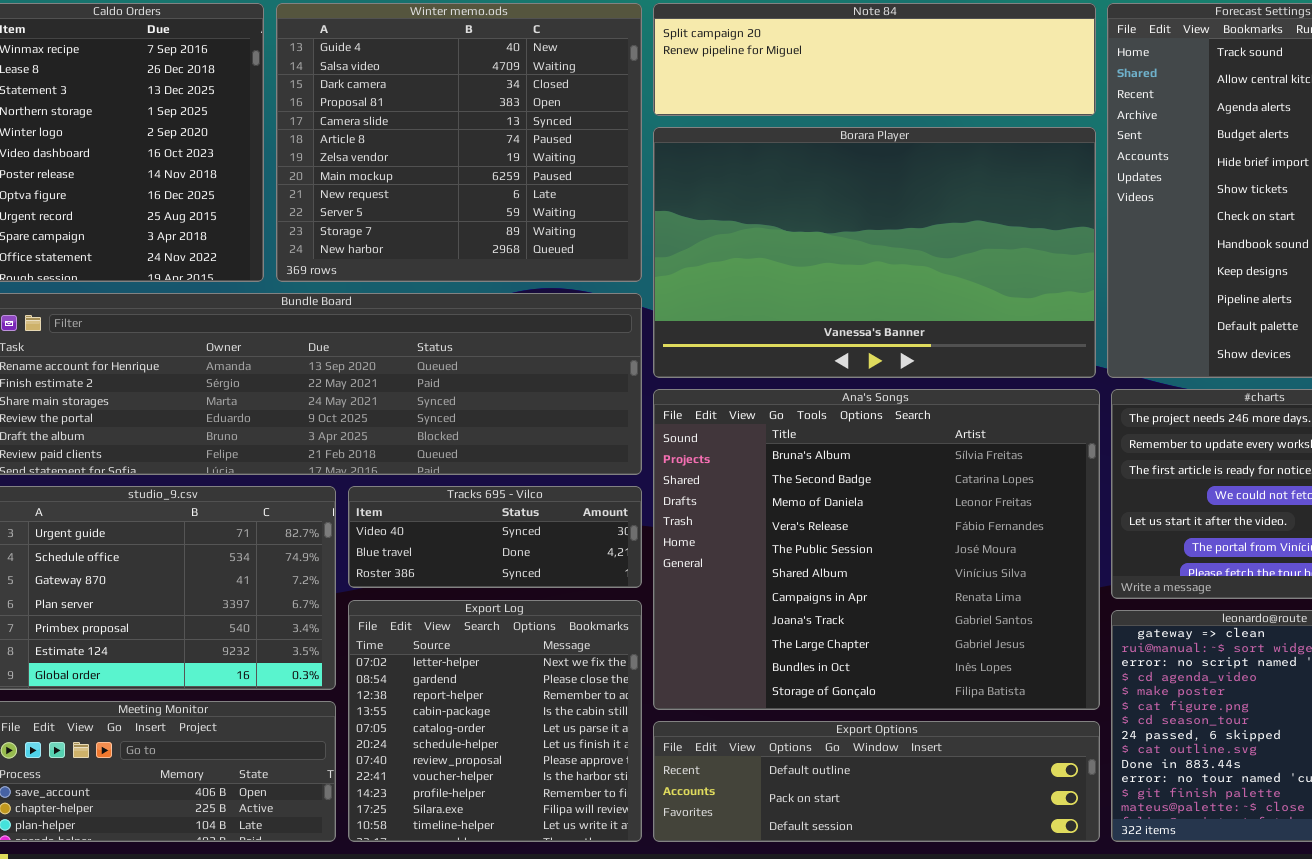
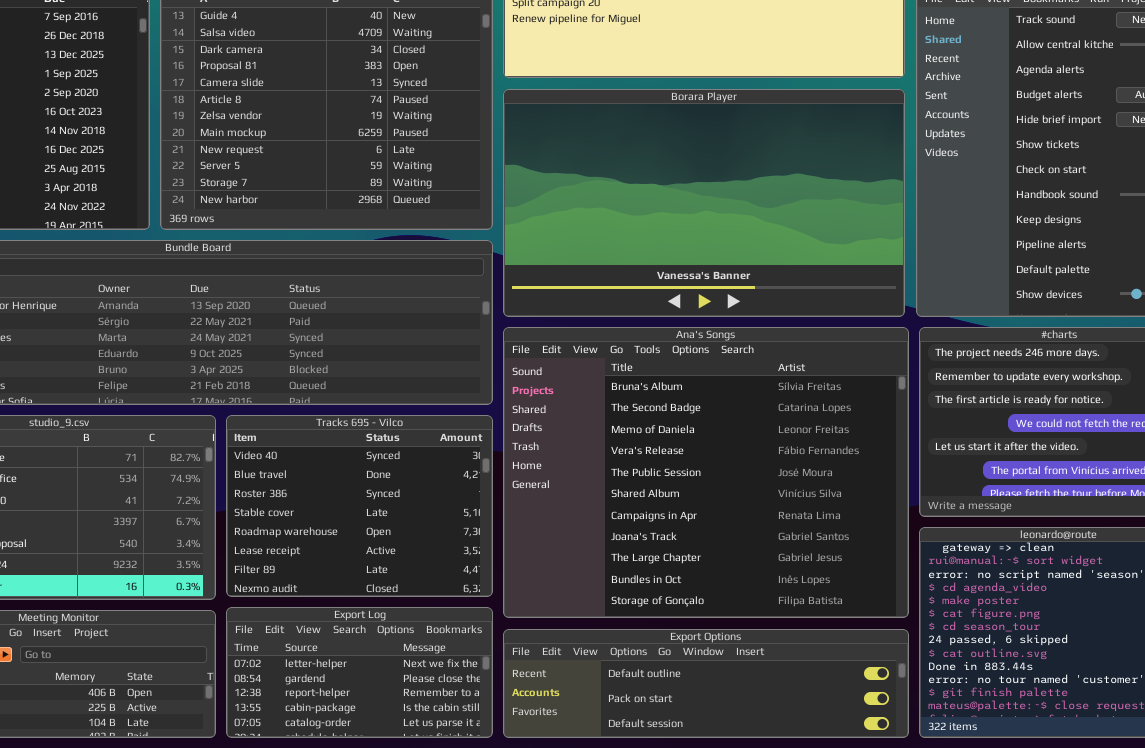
Tracks 695 - Vilco: [348,486,642,588] -> [226,415,493,597], resized
Export Log: [348,600,642,842] -> [226,607,493,738], resized

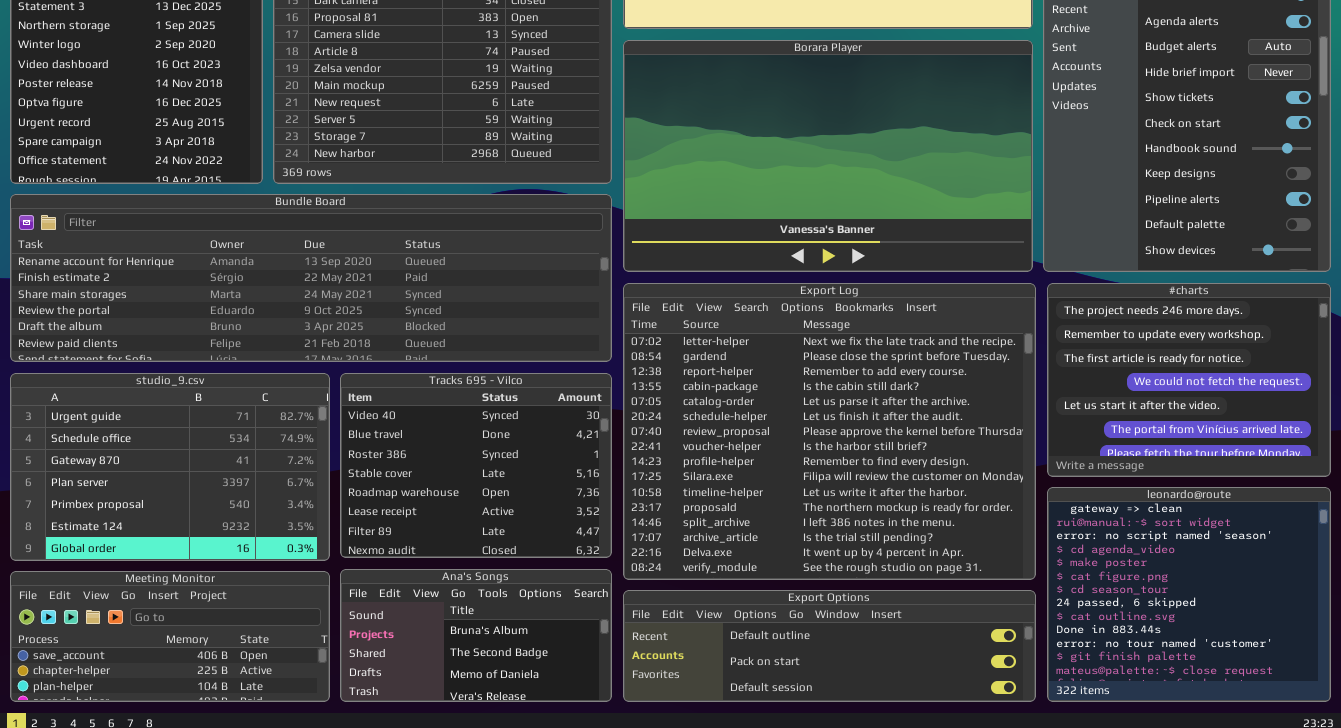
Ana's Songs: [503,327,909,618] -> [340,569,612,702], moved, resized
Export Log: [226,607,493,738] -> [623,283,1036,580], moved, resized

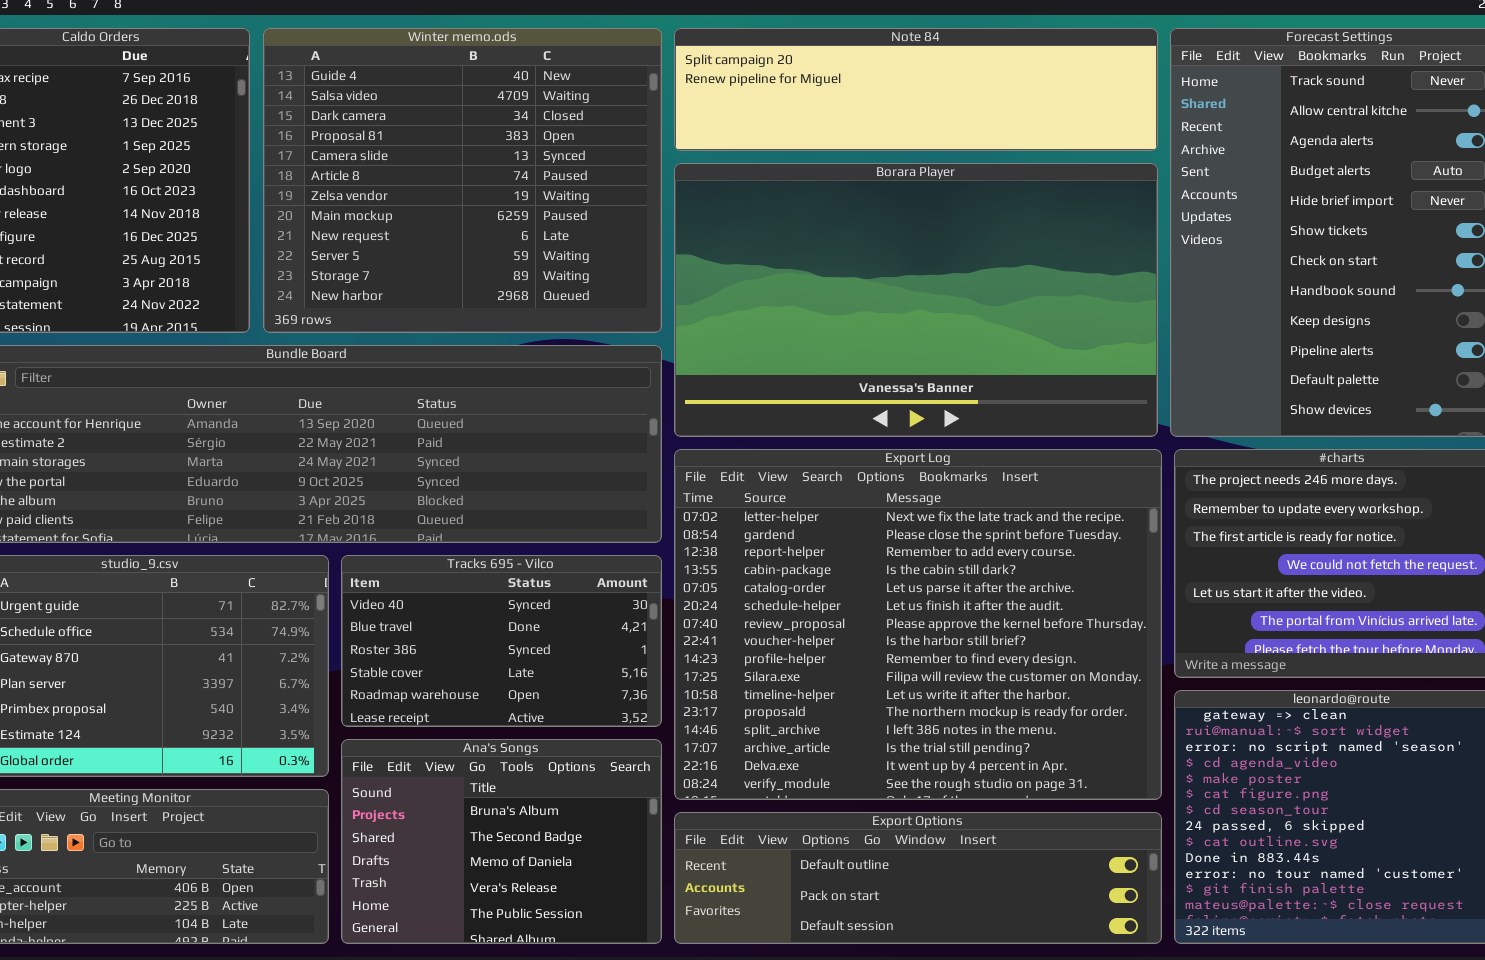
Tracks 695 - Vilco: [340,373,612,558] -> [341,555,662,727], resized
Ana's Songs: [340,569,612,702] -> [341,739,662,944], resized

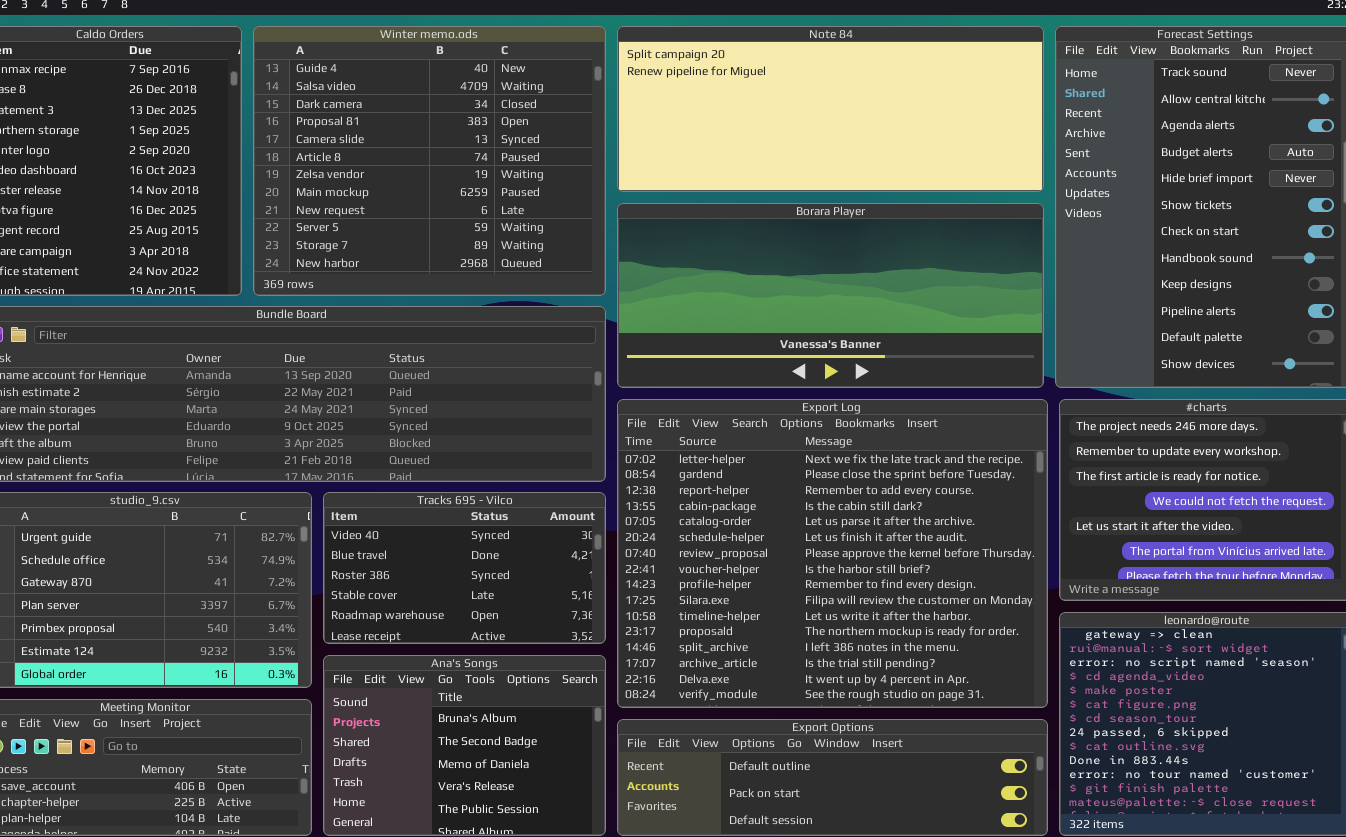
Note 84: [674,28,1158,151] -> [617,26,1044,192], resized
Borara Player: [674,163,1158,437] -> [617,203,1044,388], resized

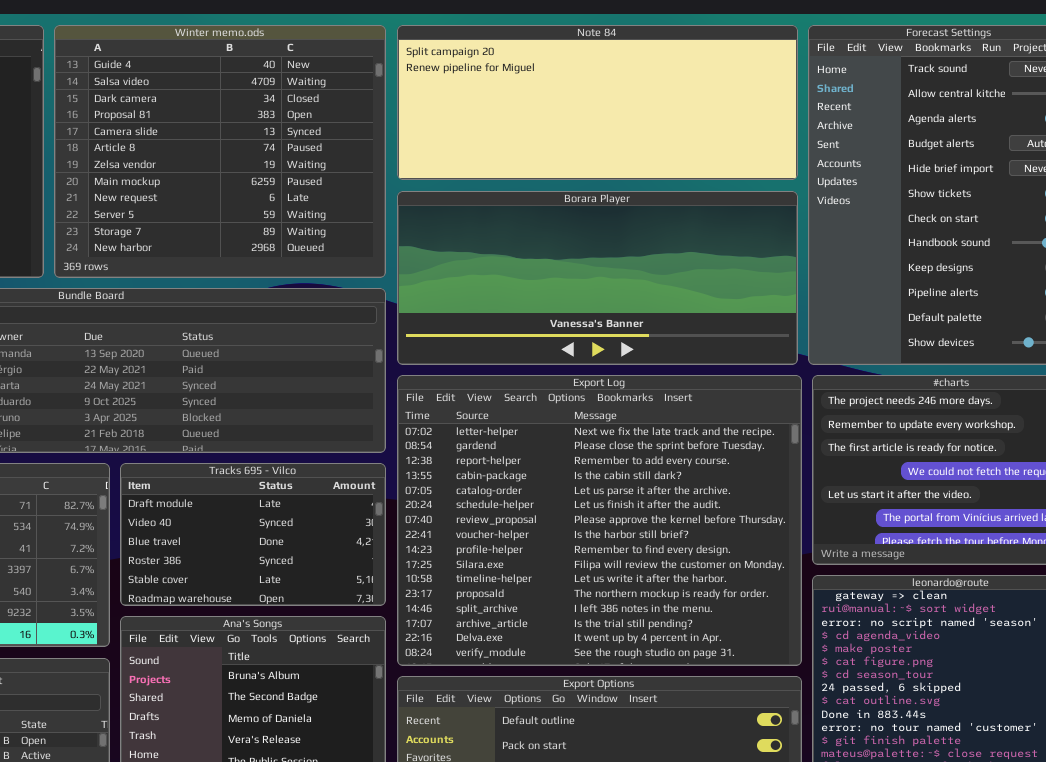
Tracks 695 - Vilco: [323,492,606,644] -> [120,463,386,606], scrolled up 1 row

